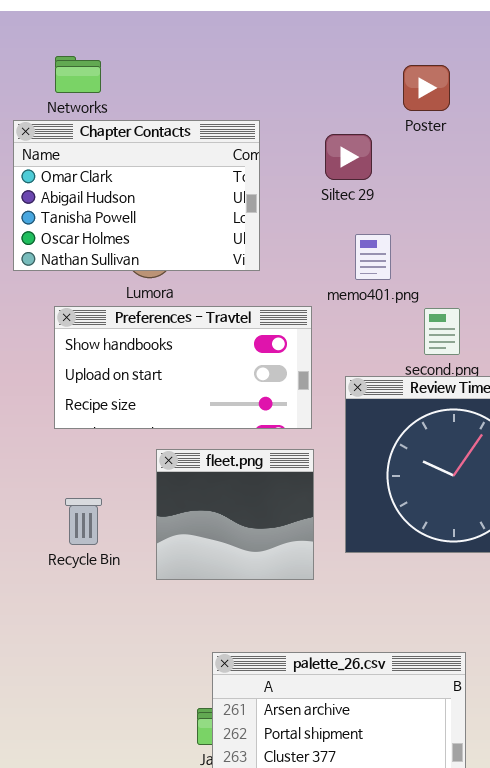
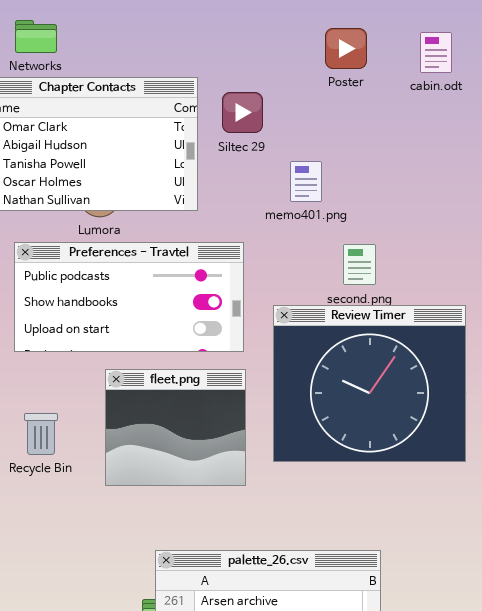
Siltec 29: [325,134,372,180] -> [222,92,263,133], moved
memo401.png: [355,234,391,280] -> [290,161,322,202], moved
Preferences - Travtel: [54,306,312,429] -> [14,242,244,352], scrolled up 1 row

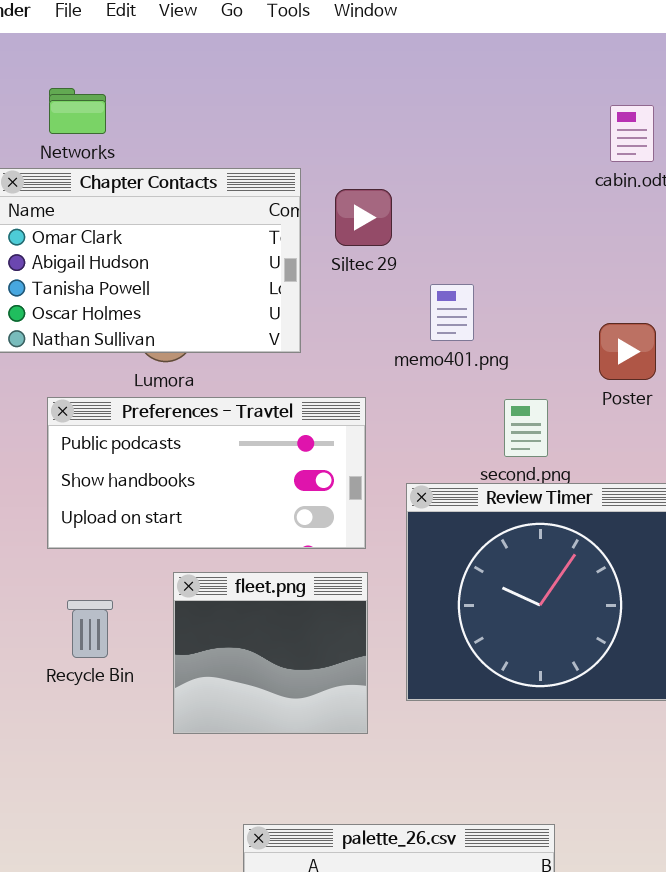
Poster: [325,28,367,69] -> [599,323,656,380], moved
Recycle Bin: [24,413,58,455] -> [67,600,113,658], moved

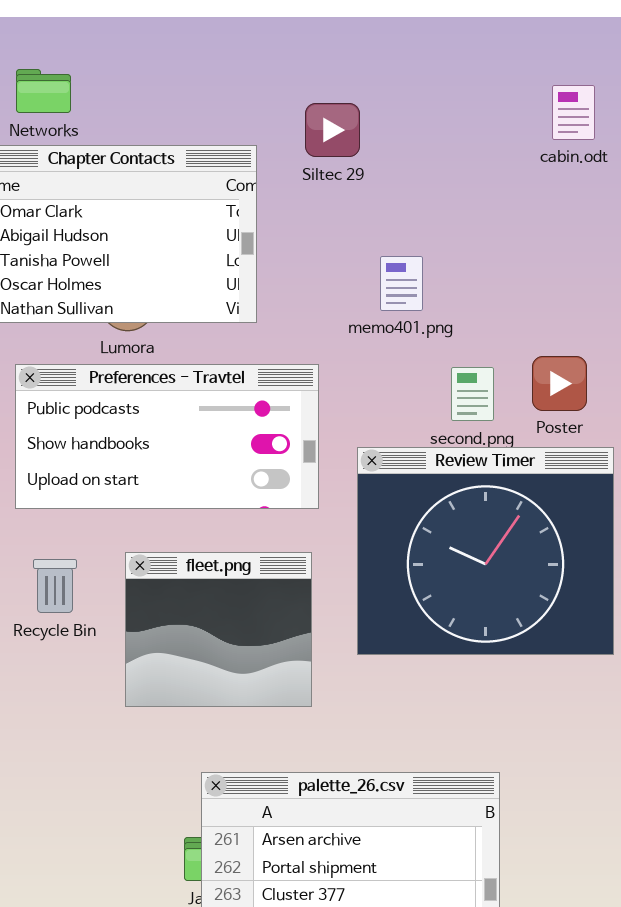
Siltec 29: [335,189,392,246] -> [305,103,360,157], moved
Poster: [599,323,656,380] -> [532,356,587,411], moved
fleet.png: [173,572,368,734] -> [125,552,312,707], moved

